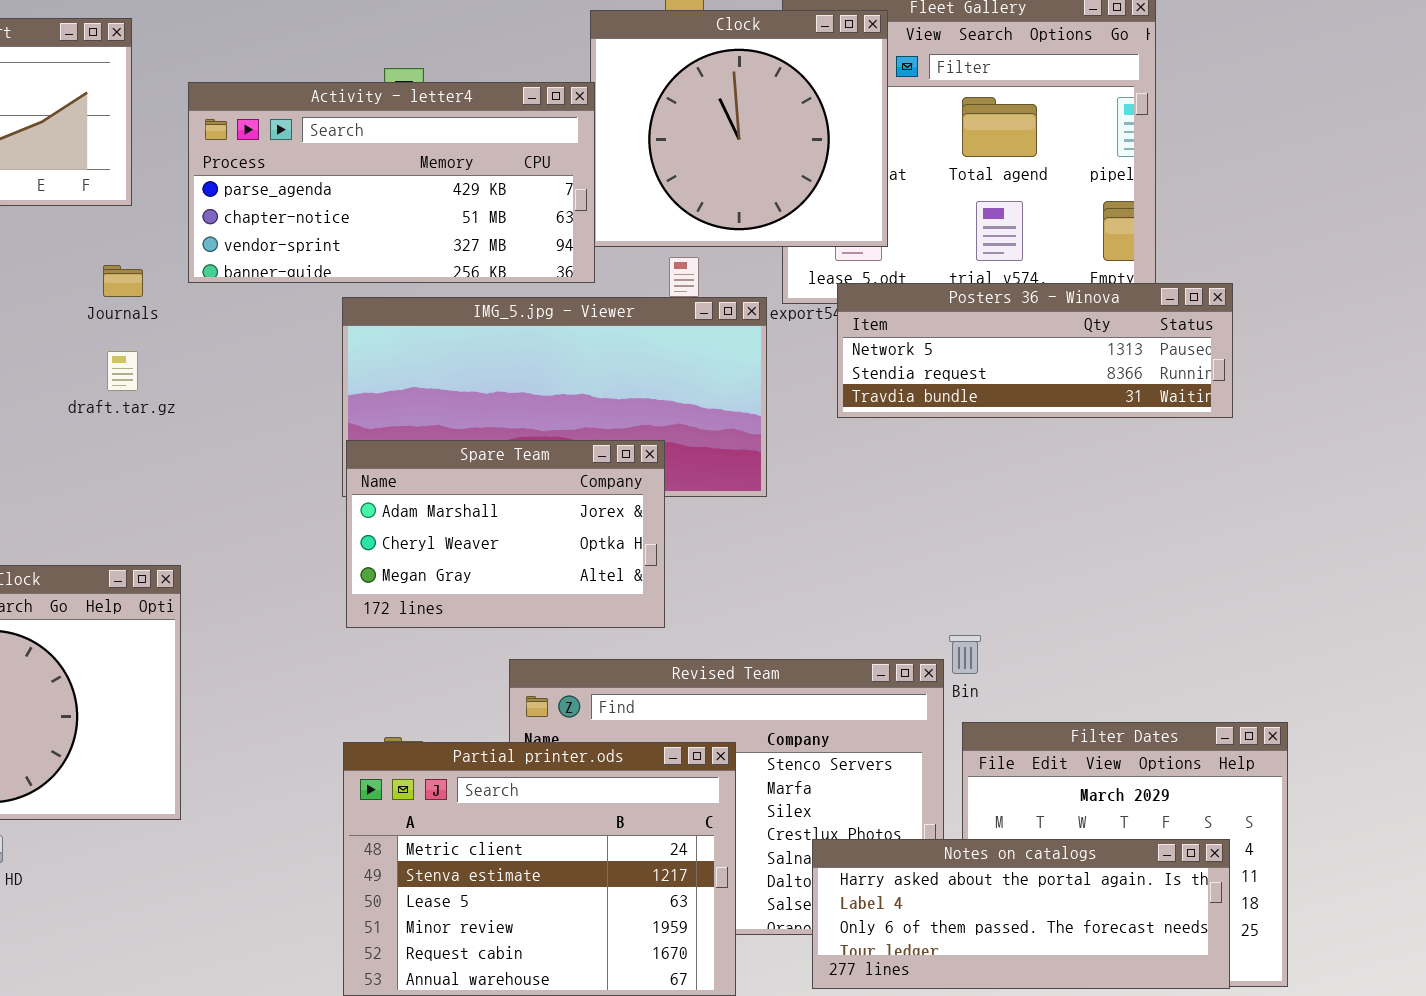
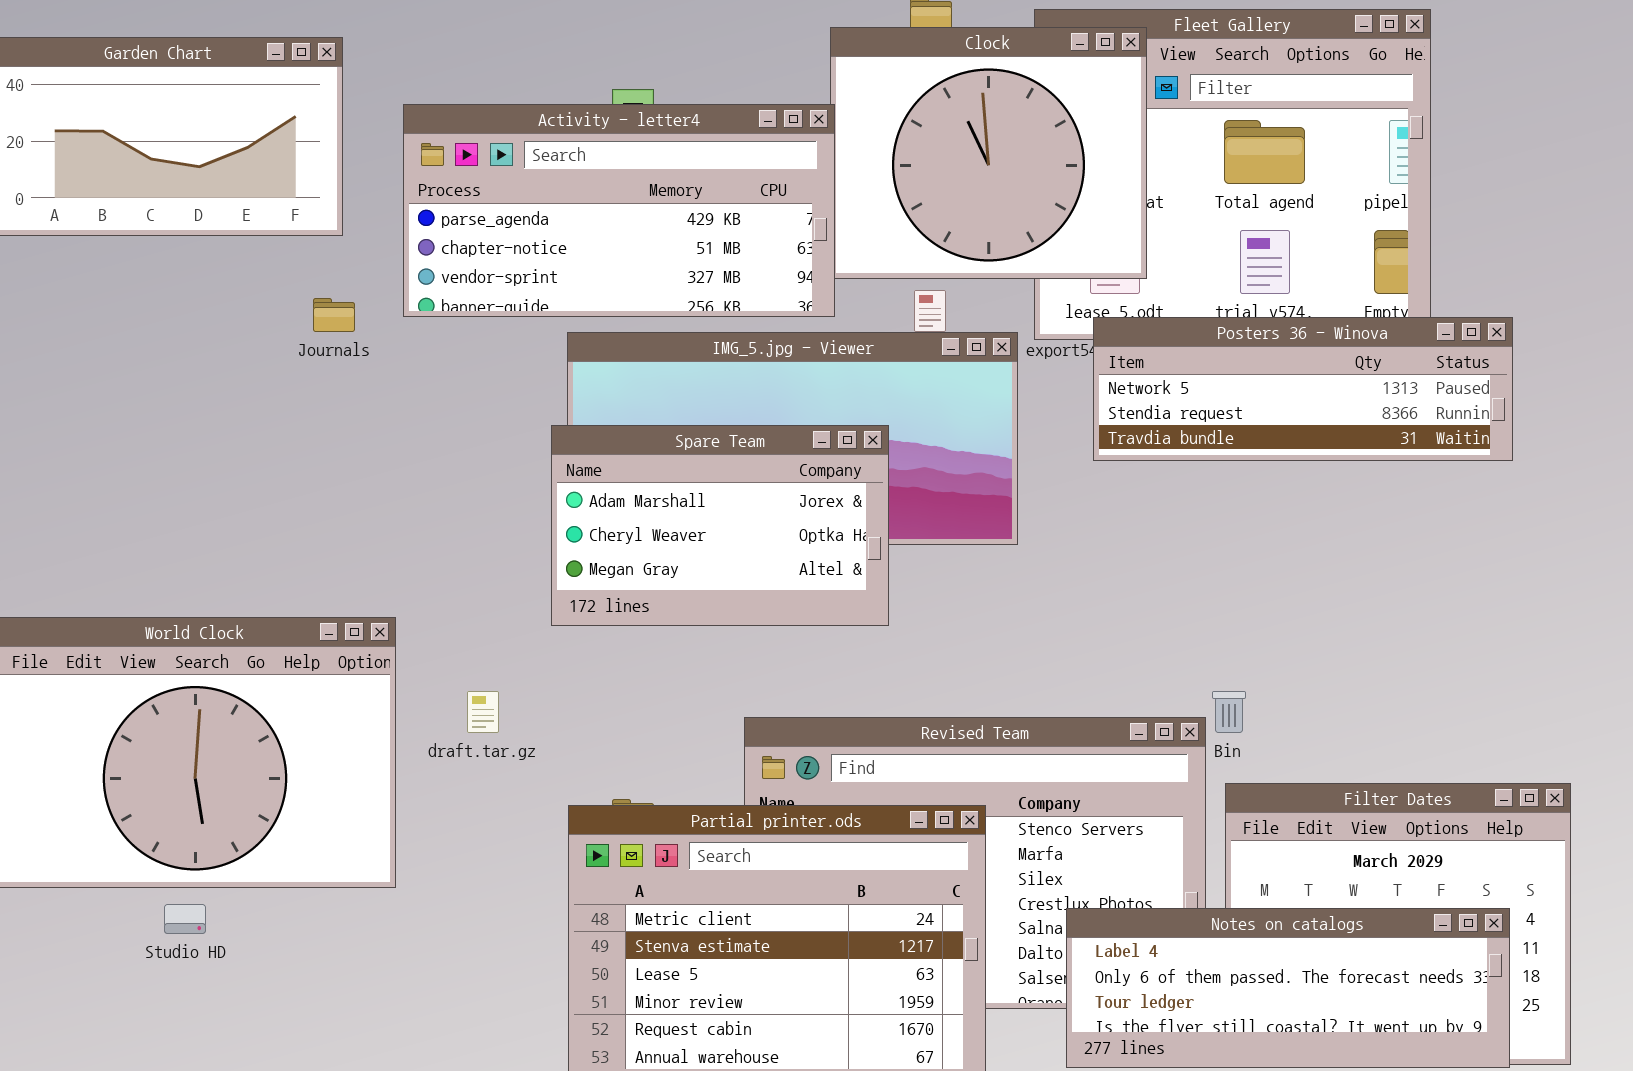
draft.tar.gz: [107,351,138,391] -> [467,691,499,733], moved
Spare Team: [346,440,665,628] -> [551,425,889,626], moved
Notes on catalogs: [812,839,1230,989] -> [1066,908,1510,1068], scrolled down 1 row

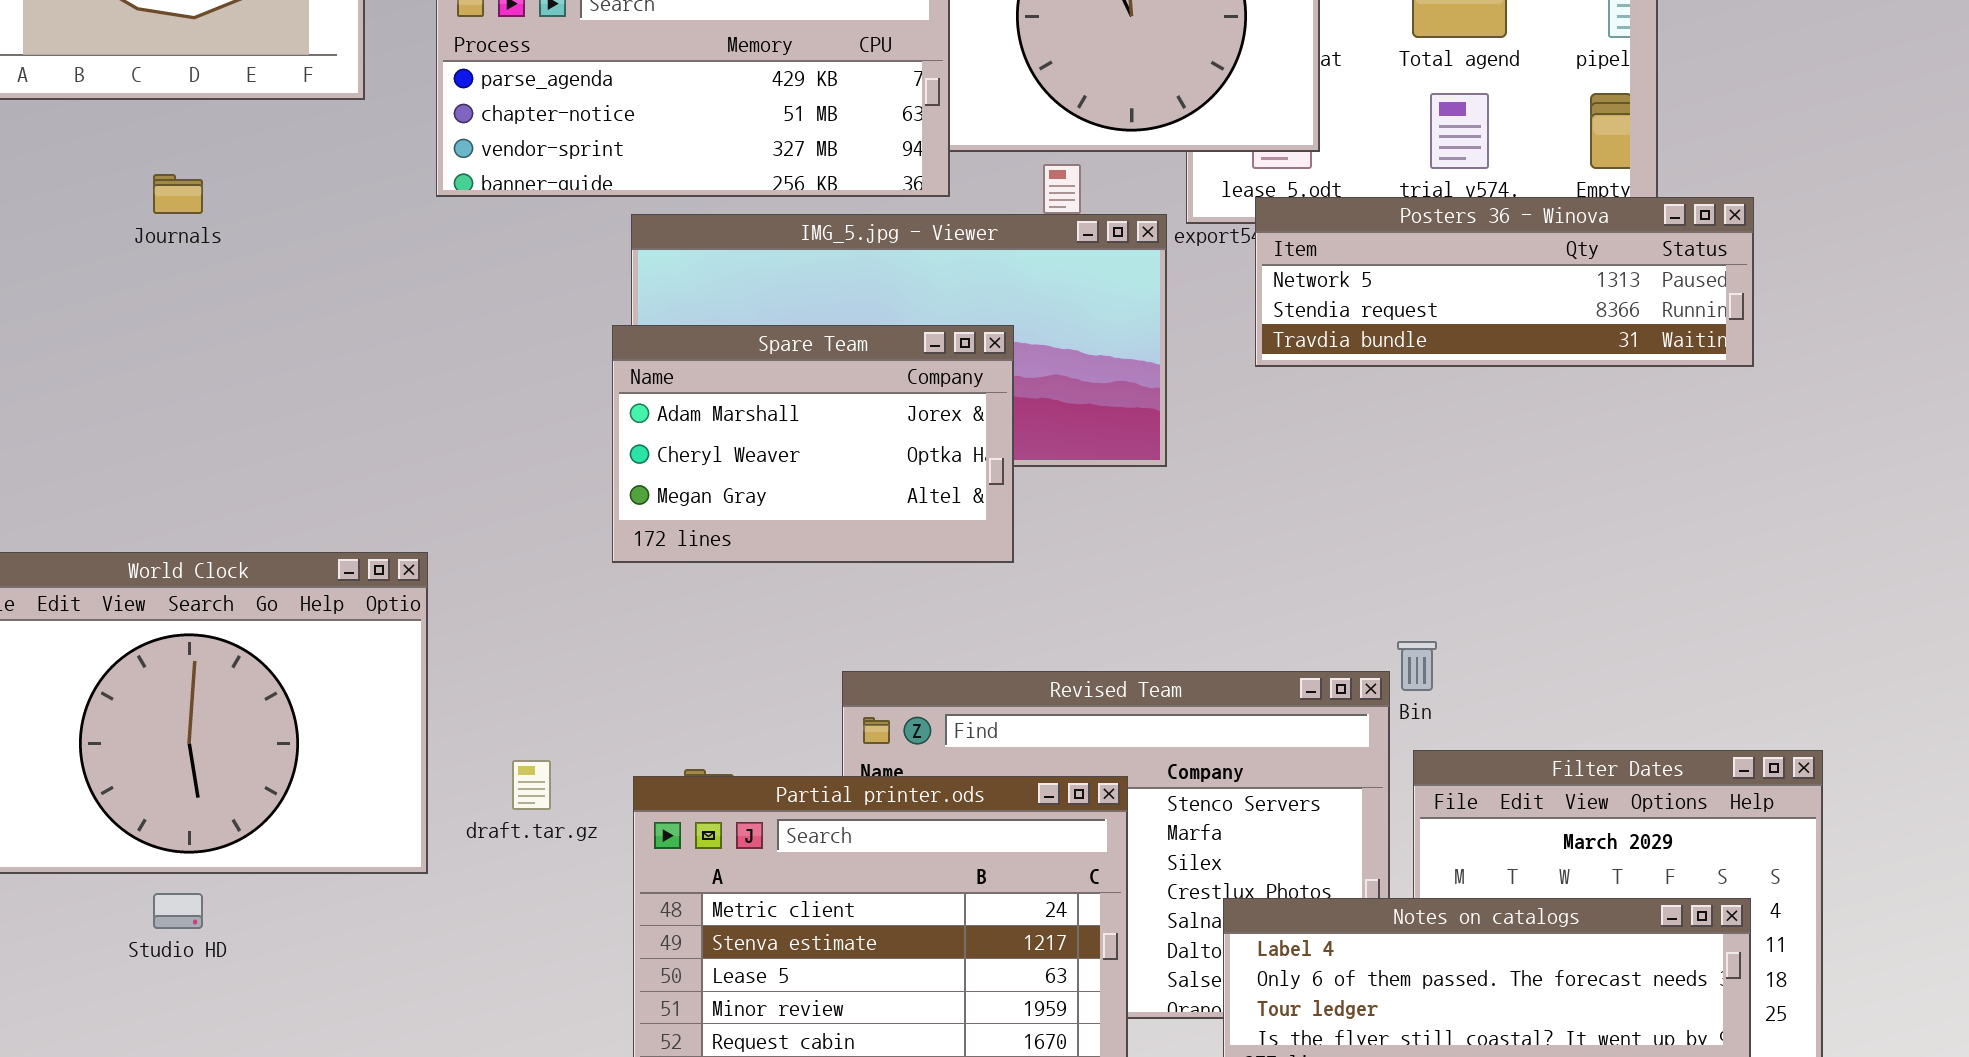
Journals: [313,298,355,332] -> [153,174,203,214], moved
draft.tar.gz: [467,691,499,733] -> [512,760,551,810], moved

